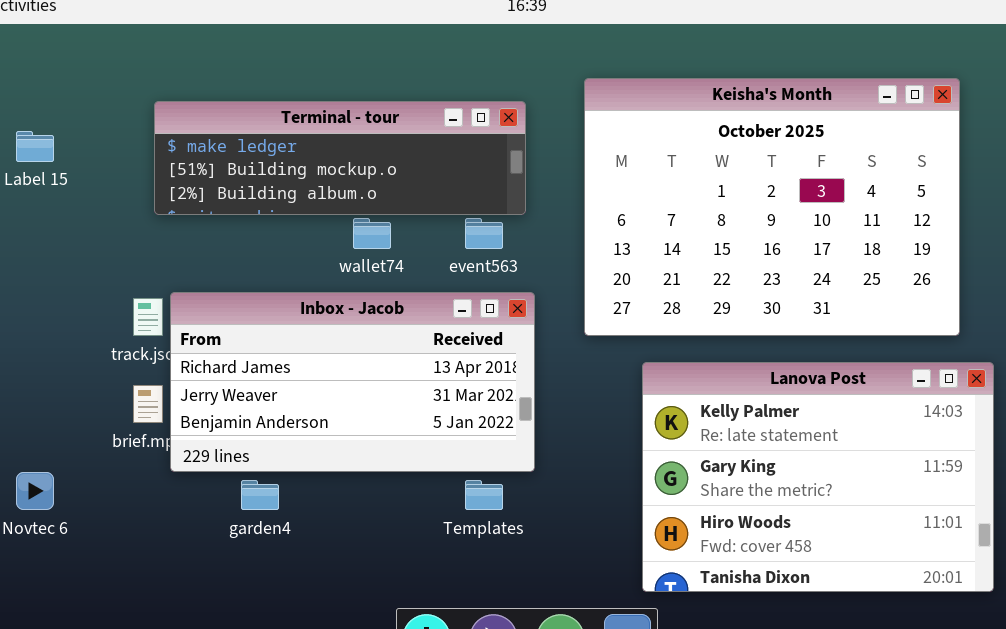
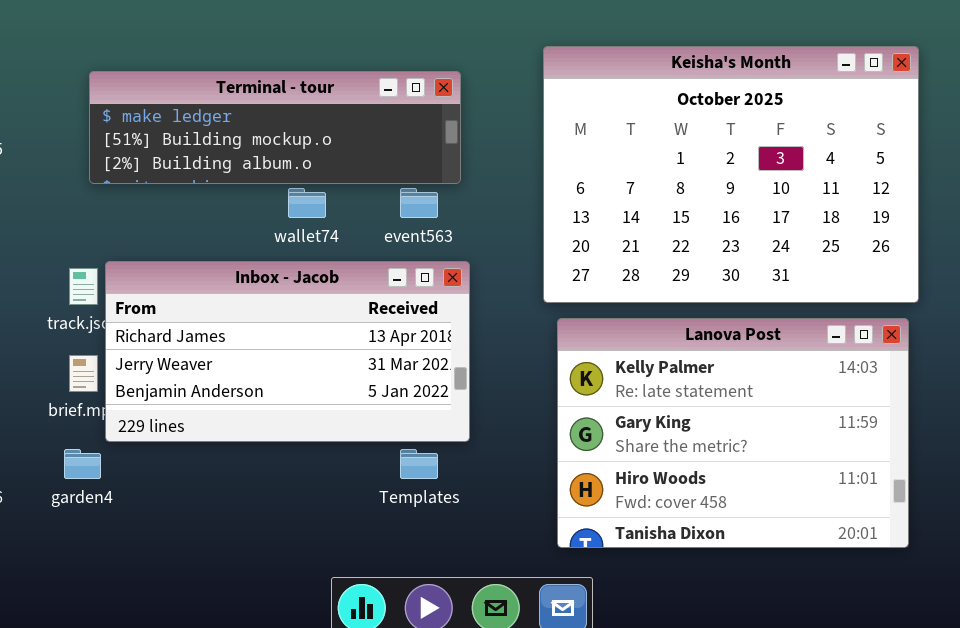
Keisha's Month: [584,78,960,336] -> [543,46,919,303], moved
Lanova Post: [642,362,994,592] -> [557,318,909,548], moved
garden4: [241,480,279,510] -> [64,449,101,479], moved

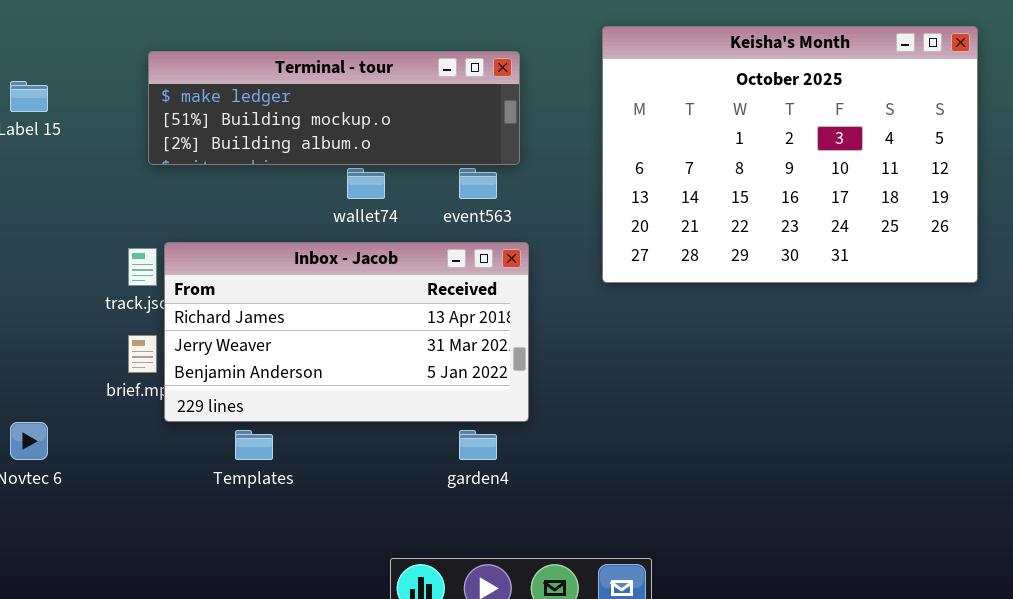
Lanova Post: [557,318,909,548] -> none, closed
garden4: [64,449,101,479] -> [459,430,497,460], moved
Templates: [400,449,438,479] -> [235,430,273,460], moved

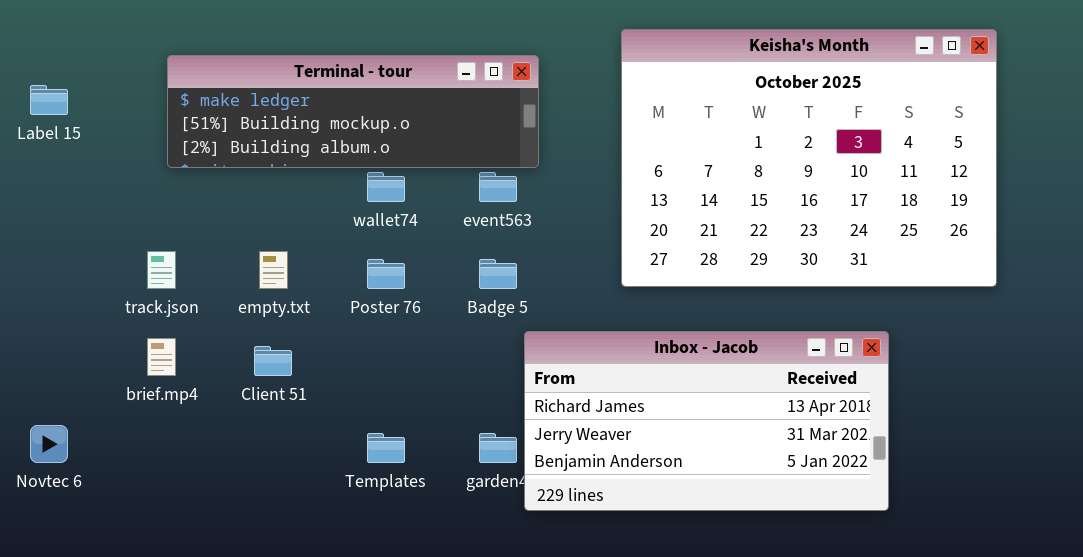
Inbox - Jacob: [164,242,529,422] -> [524,331,889,511], moved
Templates: [235,430,273,460] -> [367,433,405,463], moved

